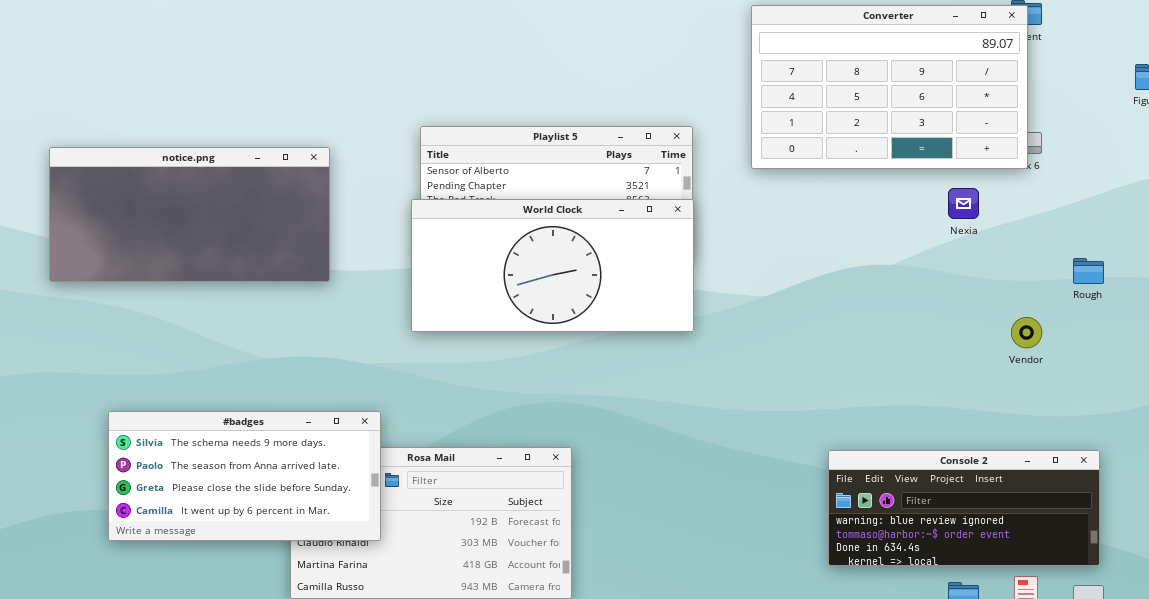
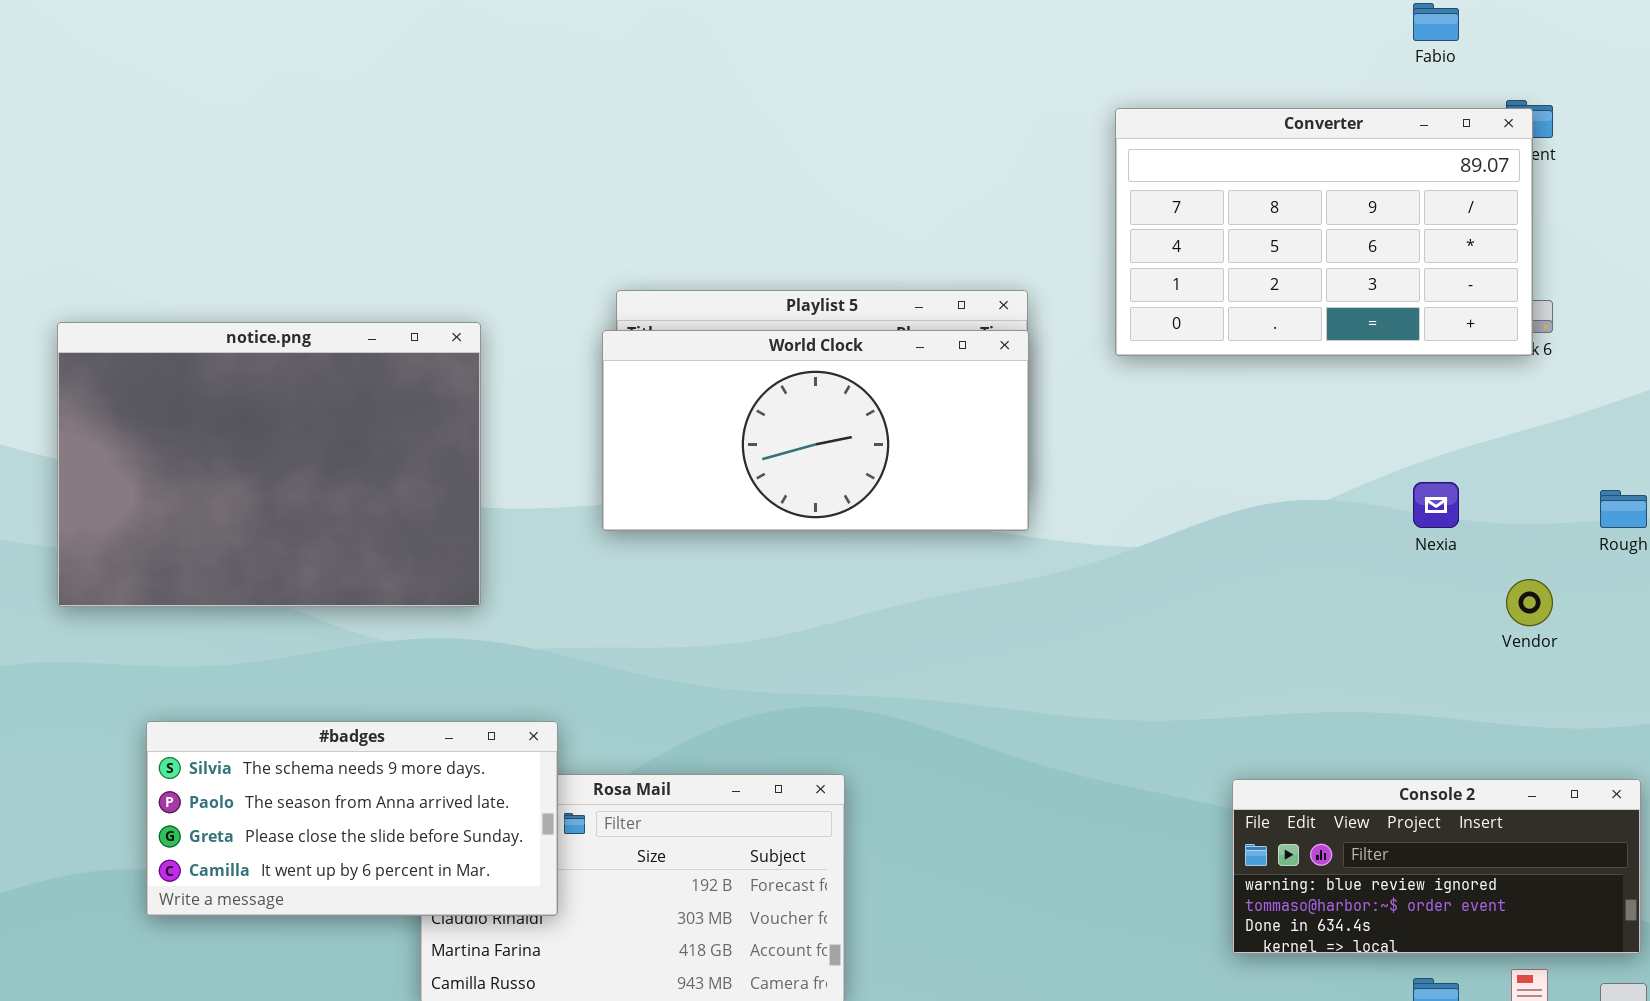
notice.png: [49,147,330,282] -> [57,322,481,607], resized
Nexia: [948,188,979,219] -> [1413,482,1459,528], moved
World Clock: [411,199,694,332] -> [602,330,1029,531], moved

